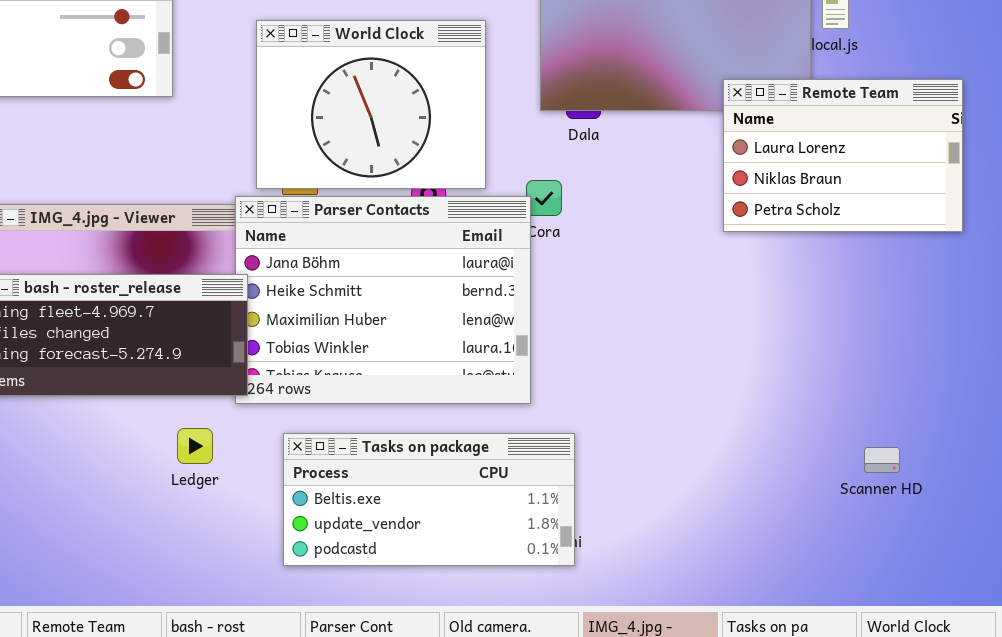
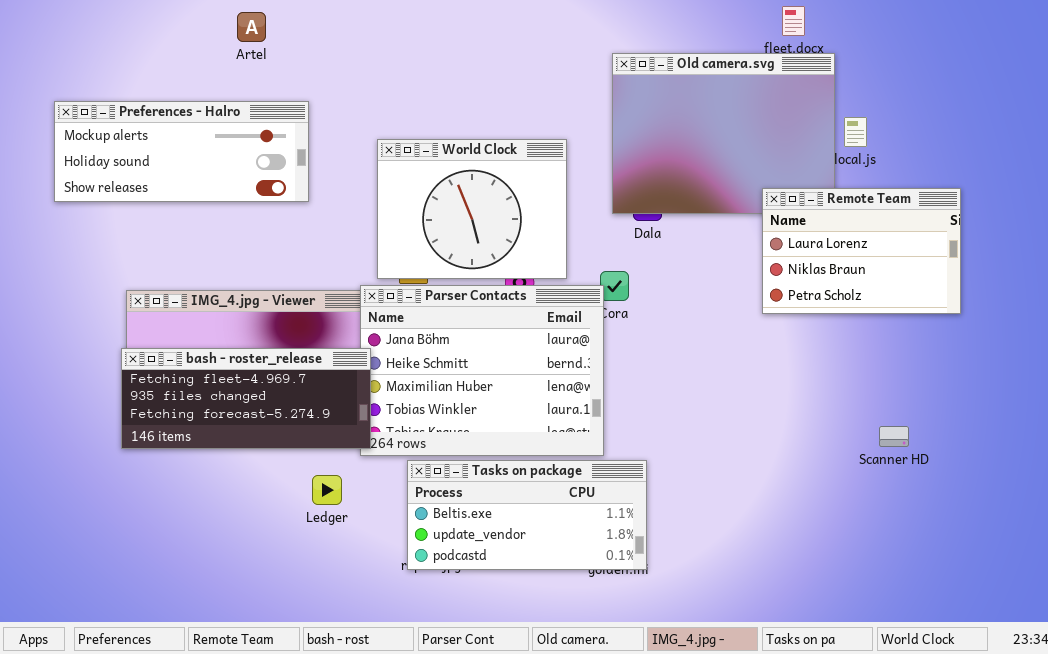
Tasks on package: [283,433,575,566] -> [407,460,647,570], moved
Scanner HD: [864,447,900,473] -> [879,426,909,447], moved

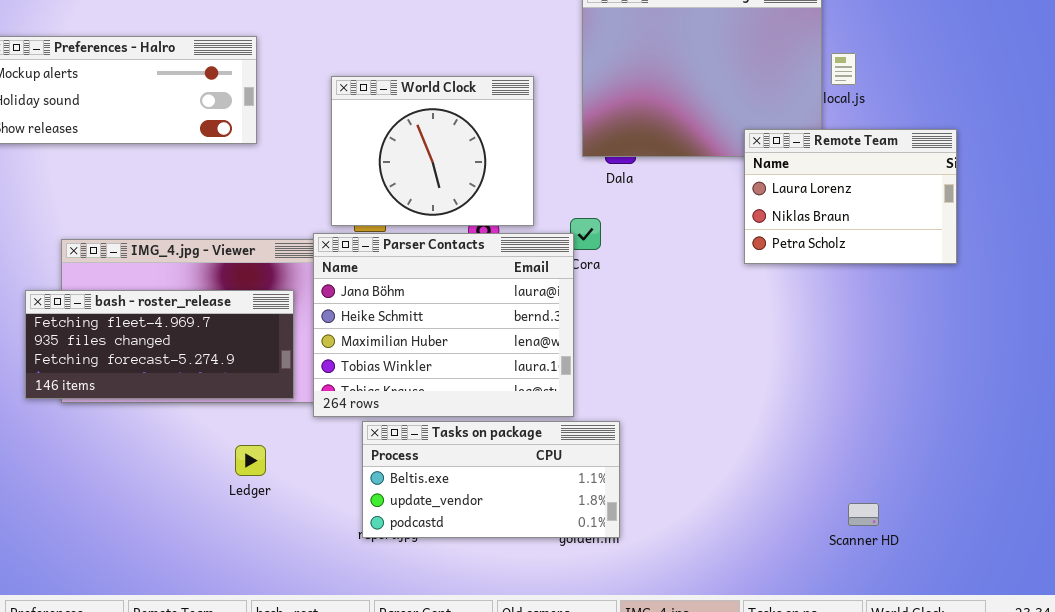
bash - roster_release: [121,348,371,449] -> [25,290,294,399], moved
Scanner HD: [879,426,909,447] -> [848,503,879,526], moved
Ledger: [312,475,342,505] -> [235,445,266,476], moved

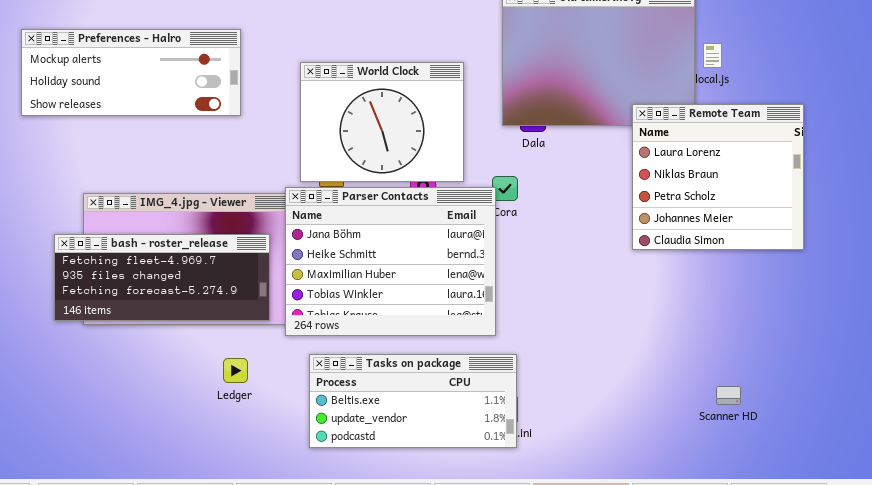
Remote Team: [744,129,957,264] -> [632,104,804,250], resized
Tasks on package: [362,421,620,538] -> [309,354,517,448], moved
Scanner HD: [848,503,879,526] -> [716,386,741,405], moved

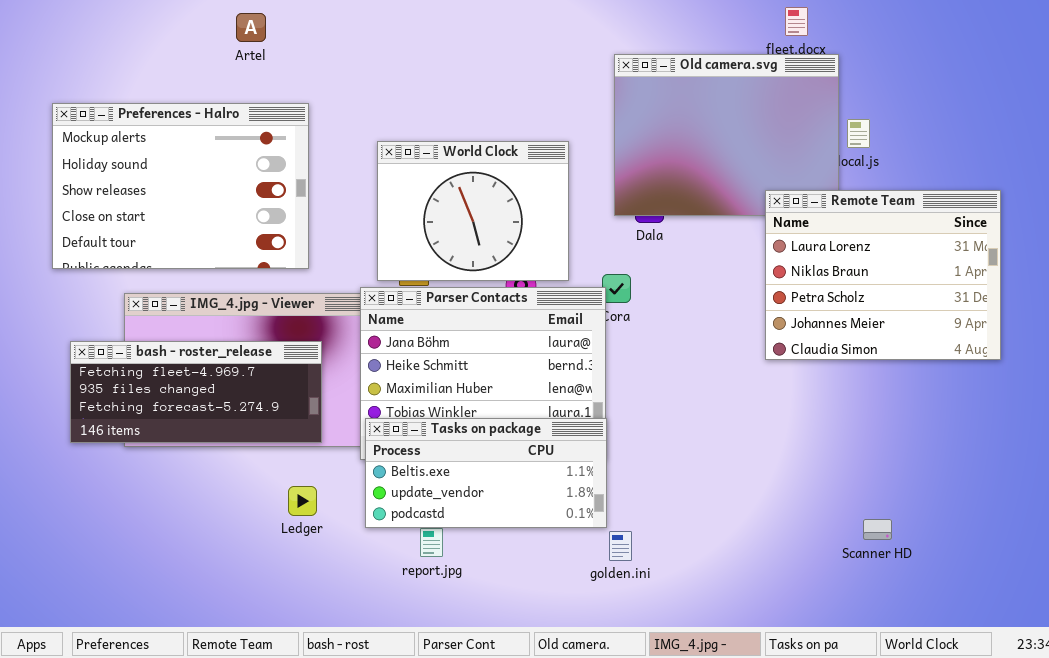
Preferences - Halro: [21,29,241,116] -> [52,103,309,269], resized
Remote Team: [632,104,804,250] -> [765,190,1001,360], resized
bash - roster_release: [54,234,270,321] -> [70,341,322,443], moved
Tasks on package: [309,354,517,448] -> [365,418,607,528], moved

